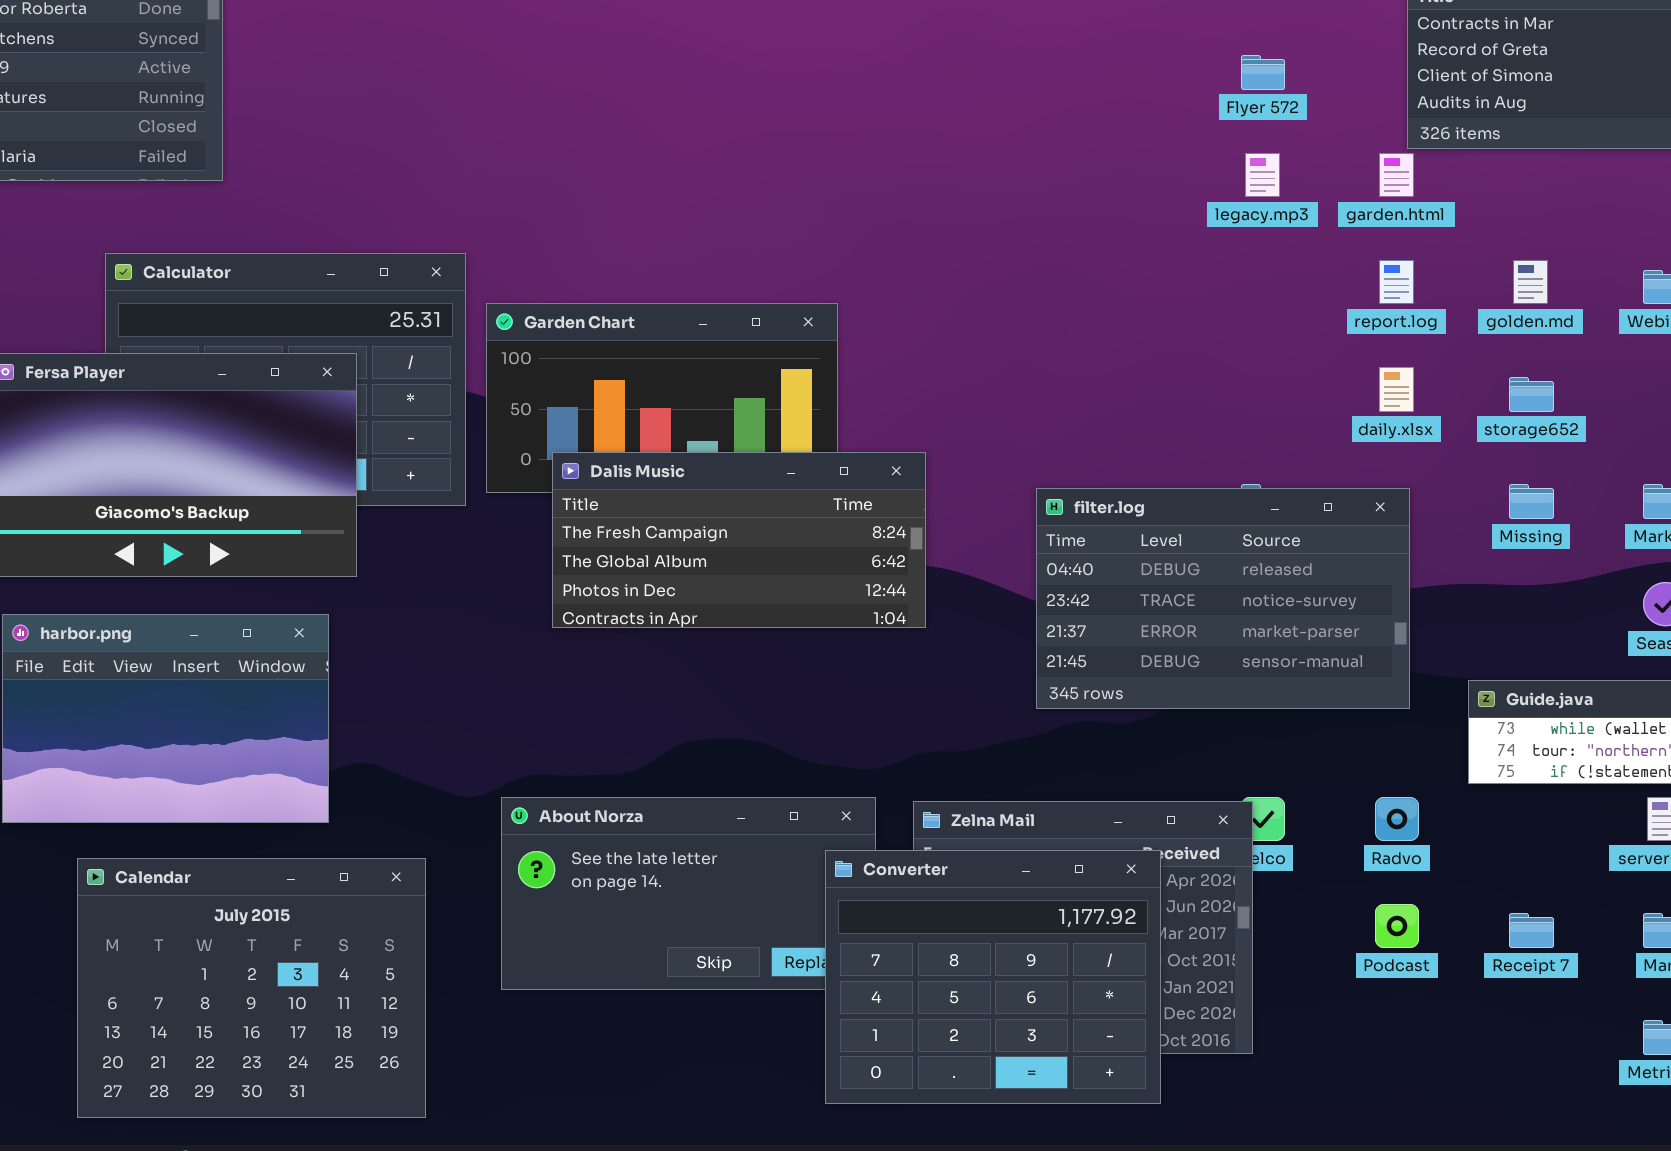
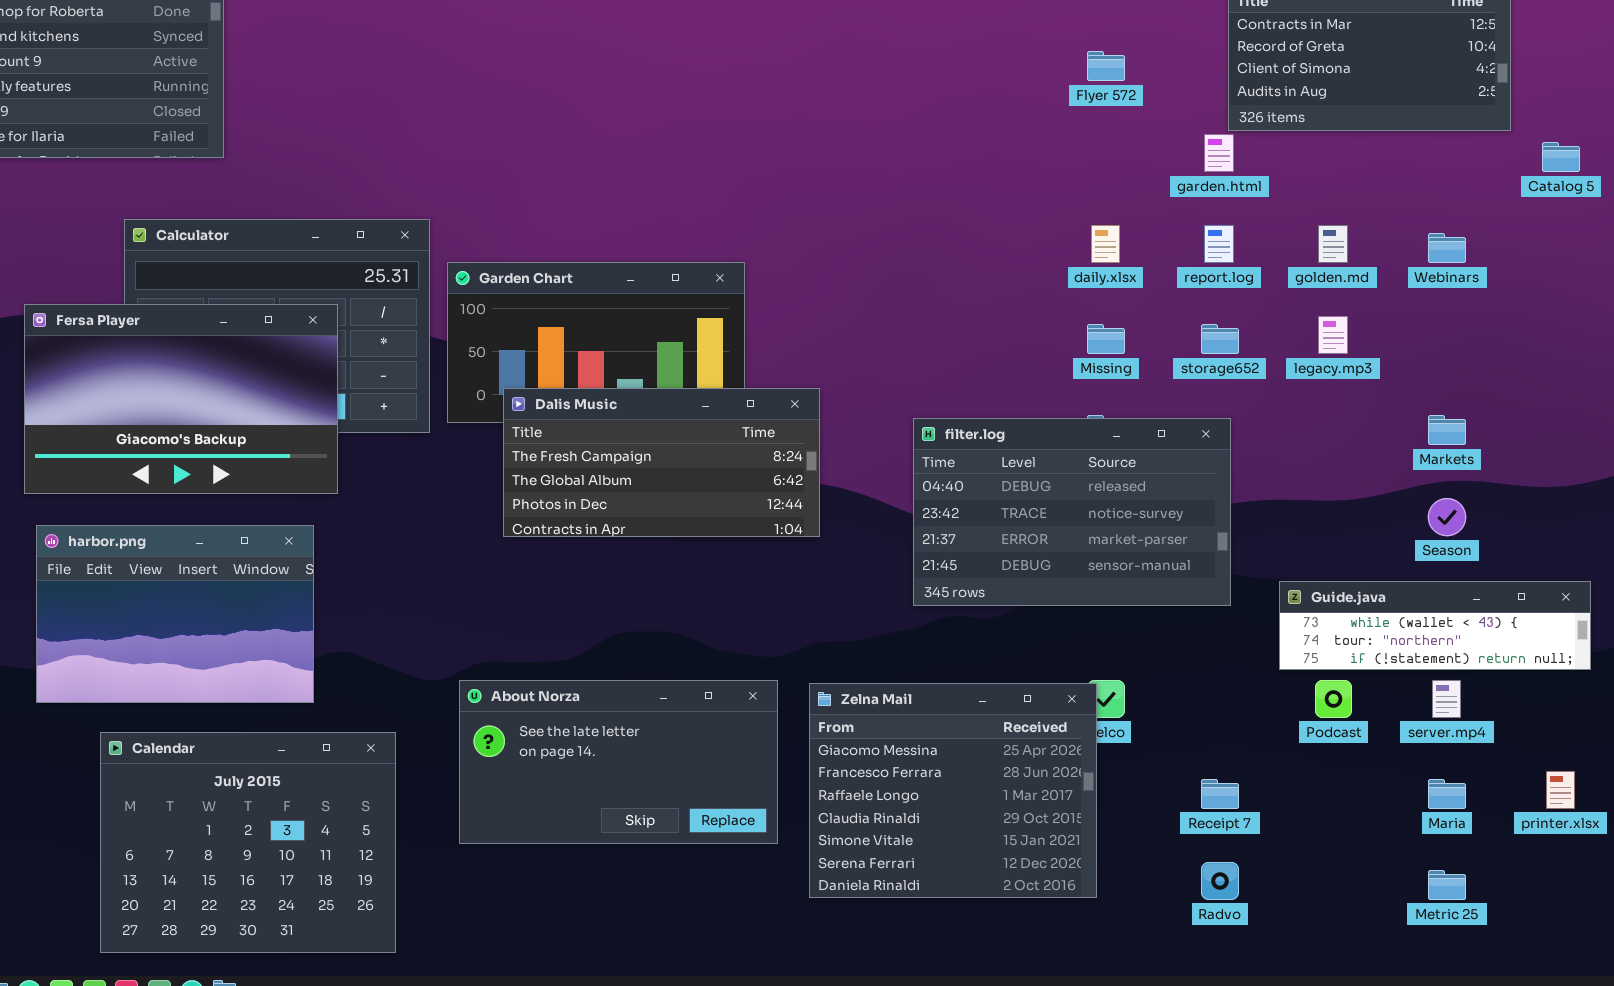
legacy.mp3: [1245,153,1280,197] -> [1318,316,1348,354], moved
daily.xlsx: [1379,367,1414,412] -> [1091,225,1120,263], moved
storage652: [1509,377,1554,412] -> [1201,324,1239,354], moved
Missing: [1509,484,1554,519] -> [1087,324,1125,354], moved
Radvo: [1375,797,1419,841] -> [1201,862,1239,900], moved
Converter: [825,850,1161,1104] -> none, closed
Podcast: [1375,904,1419,948] -> [1315,680,1352,718], moved
Receipt 7: [1509,913,1554,948] -> [1201,779,1239,809], moved

